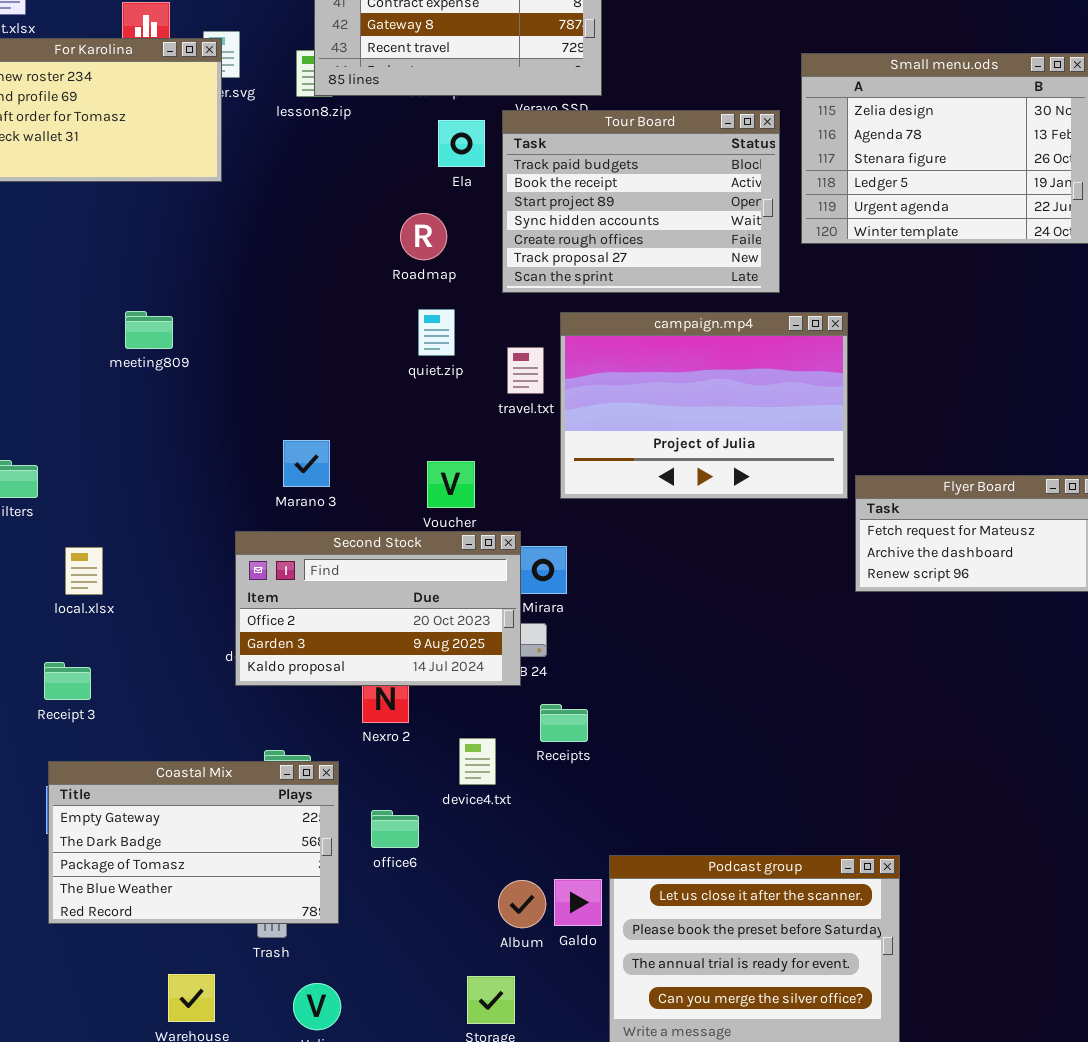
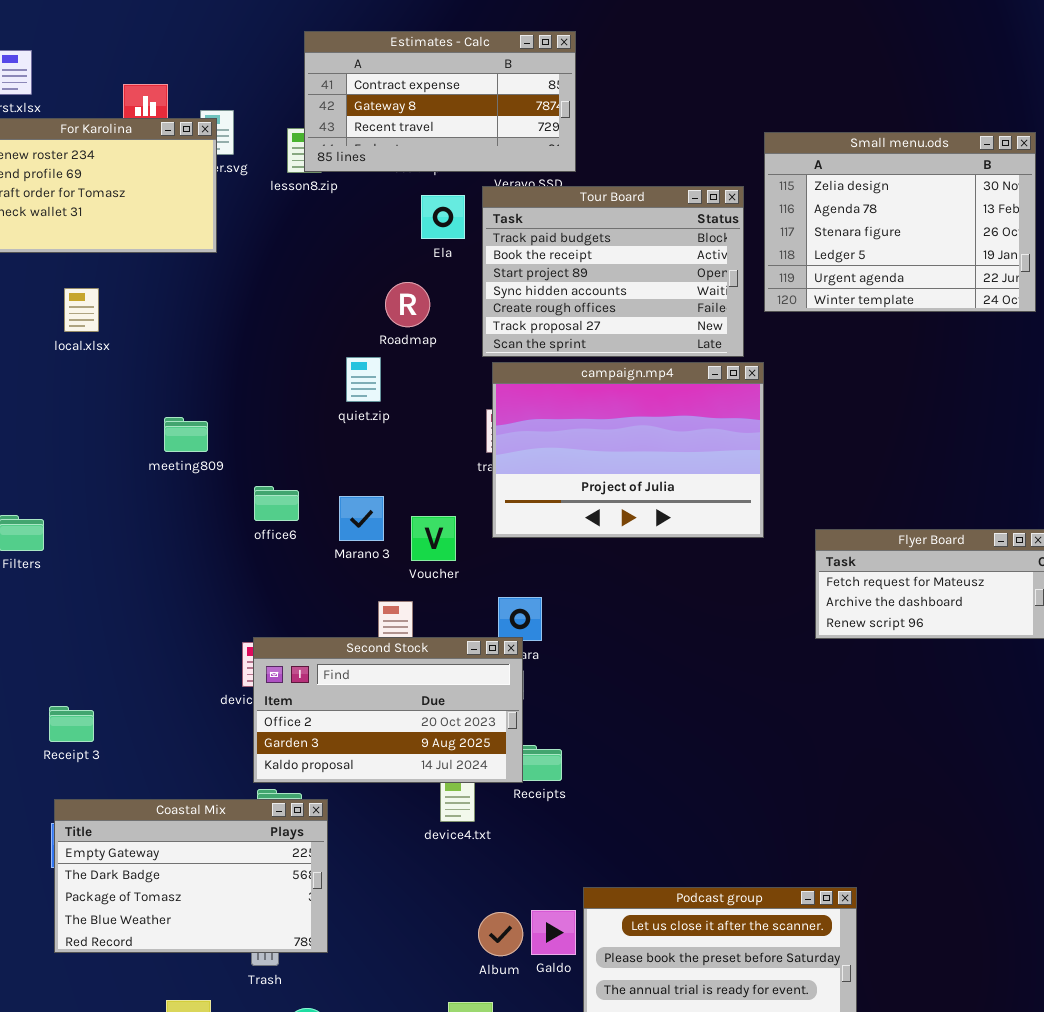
quiet.zip: [418,309,455,356] -> [346,357,381,402], moved
meeting809: [125,311,173,349] -> [164,417,208,452], moved
campaign.mp4: [560,312,848,499] -> [492,362,764,538], moved
Marano 3: [283,440,330,487] -> [339,496,384,541], moved
Second Stock: [235,531,521,686] -> [253,637,523,783], moved
local.xlsx: [65,547,103,595] -> [64,288,99,332], moved
office6: [371,810,419,848] -> [254,486,299,521], moved

